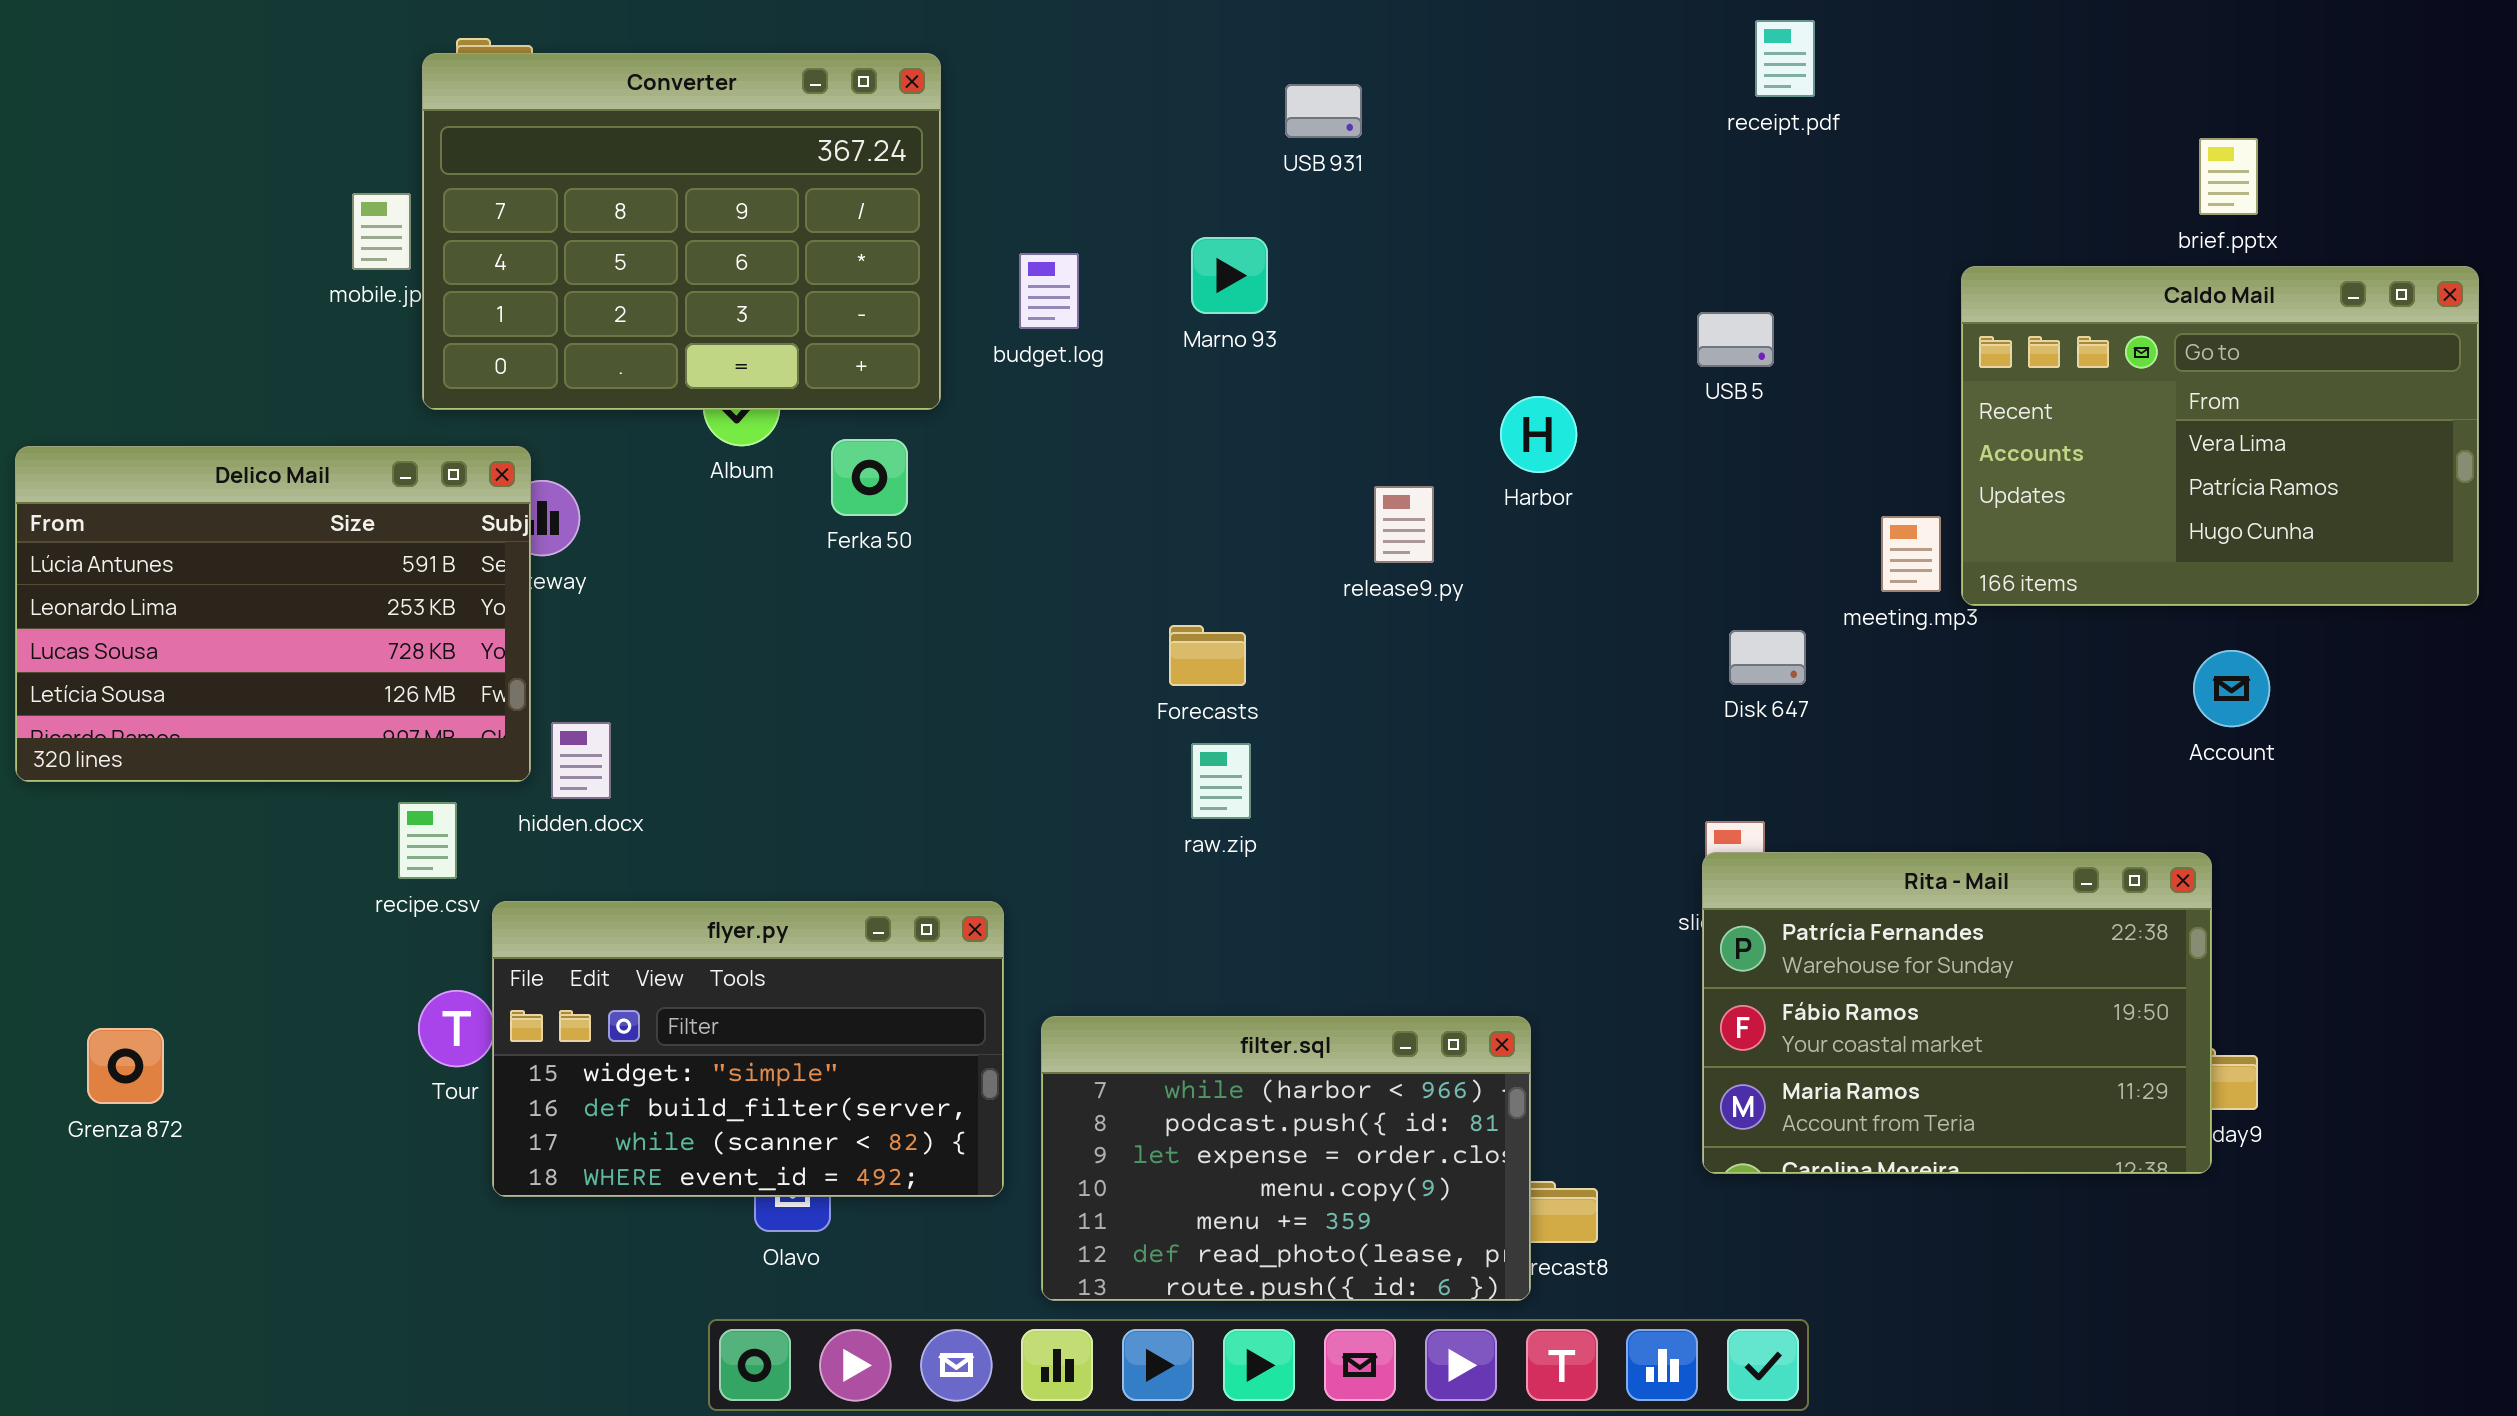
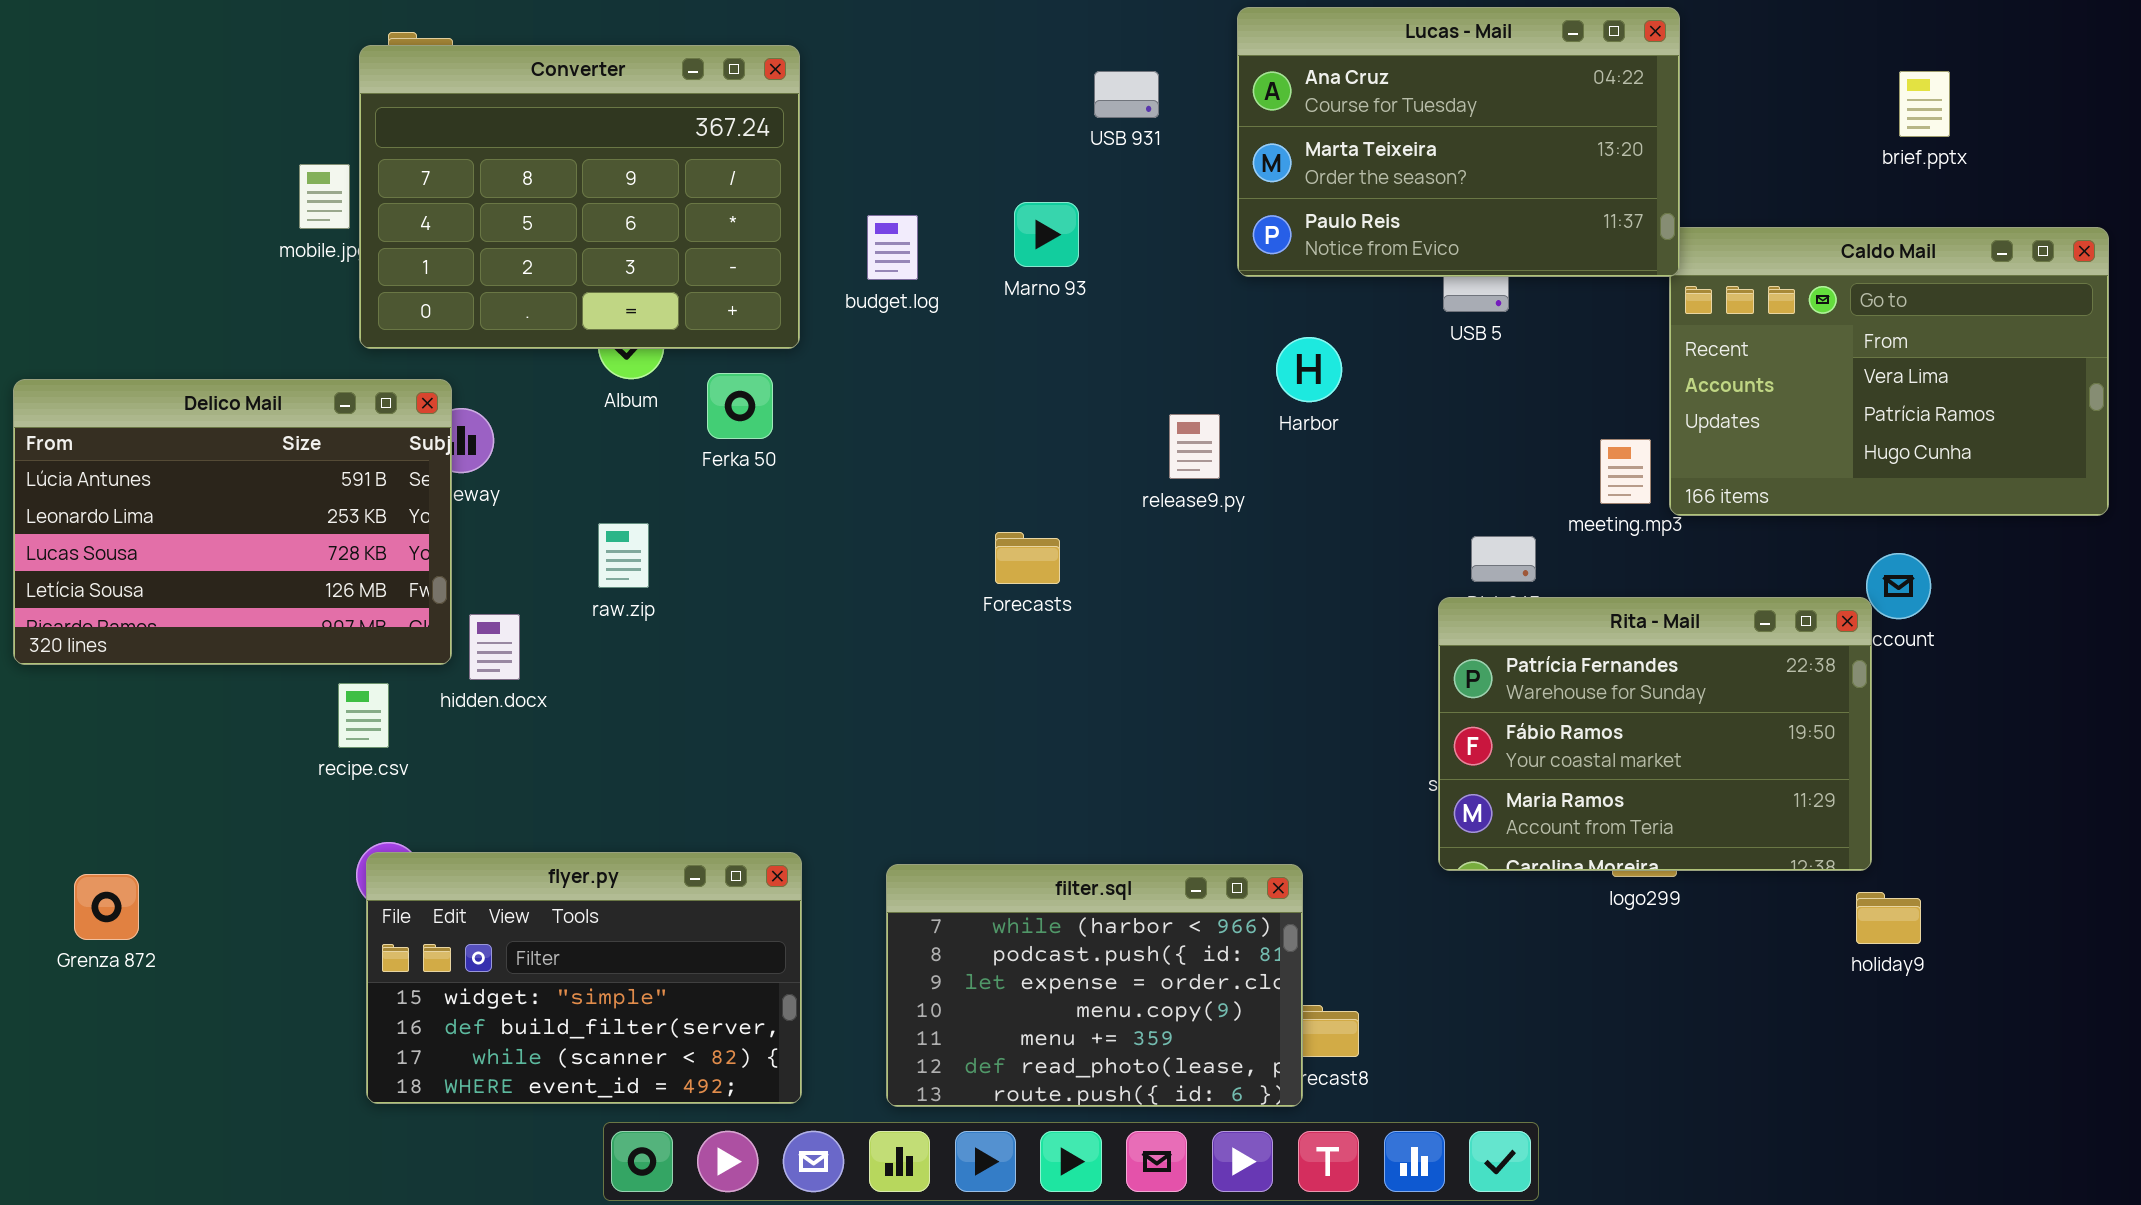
Lucas - Mail: none -> [1237,7,1680,277], opened
brief.pptx: [2199,138,2258,215] -> [1899,71,1950,137], moved
raw.zip: [1191,743,1251,819] -> [598,523,649,588], moved
Rita - Mail: [1702,852,2212,1174] -> [1438,597,1872,871], moved
flyer.py: [492,901,1004,1197] -> [366,852,802,1104], moved

